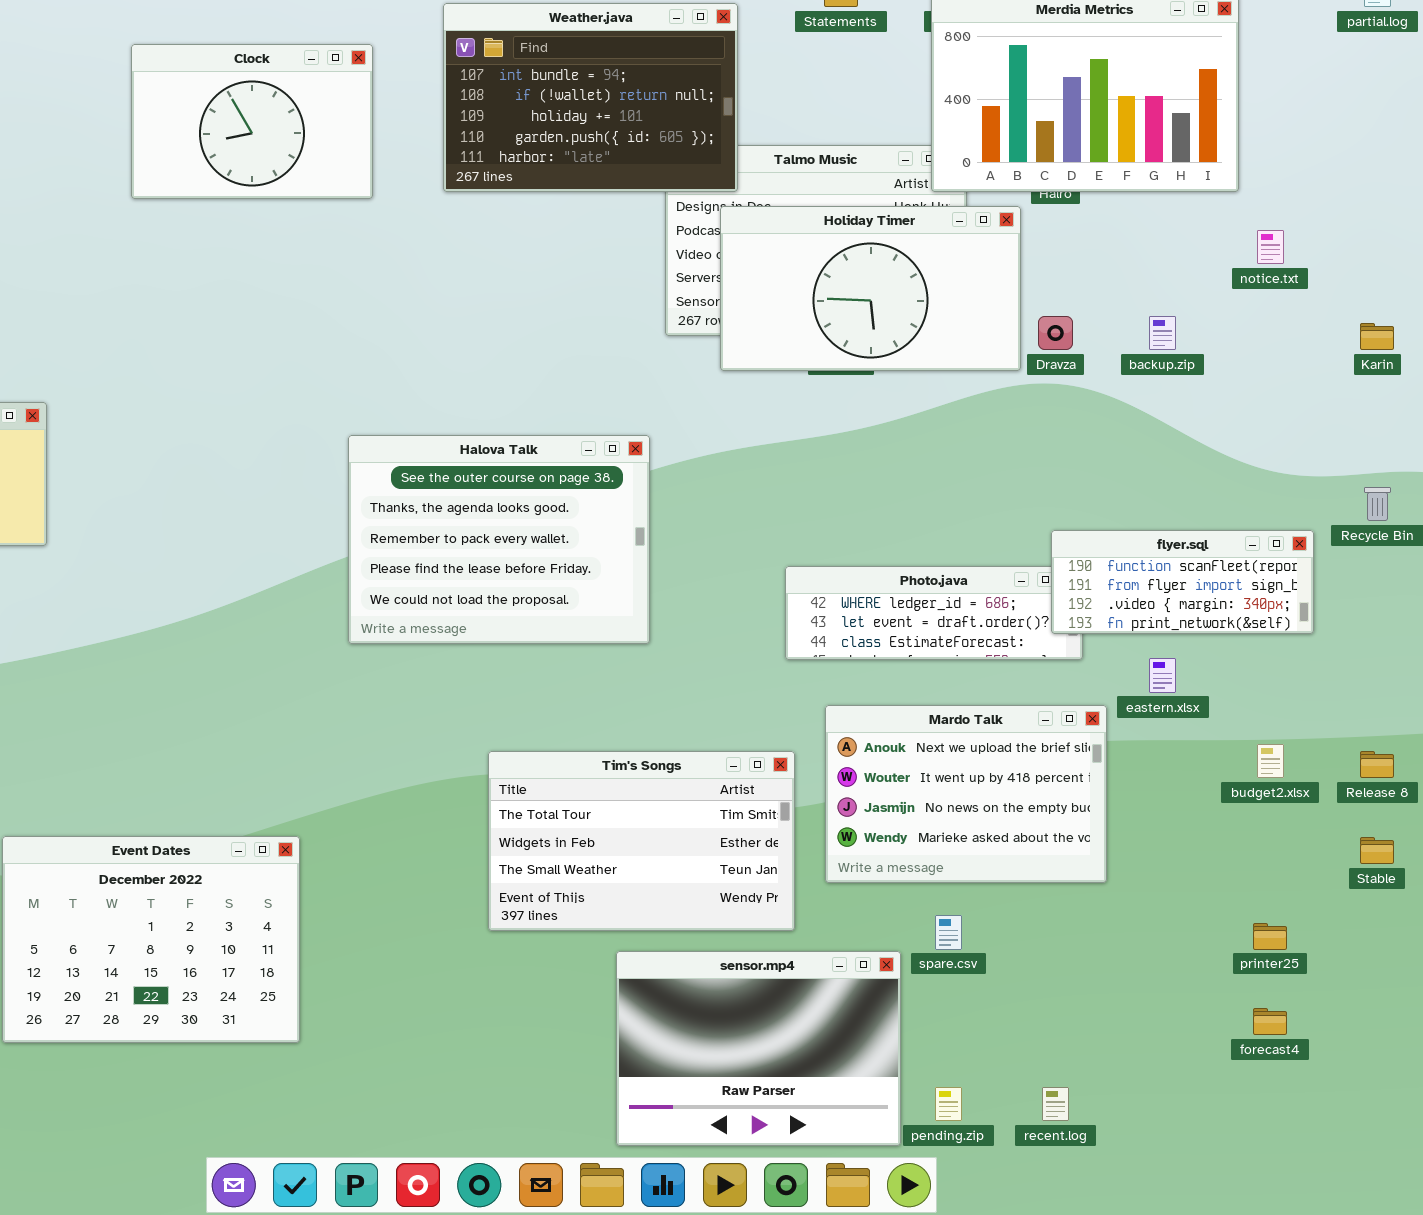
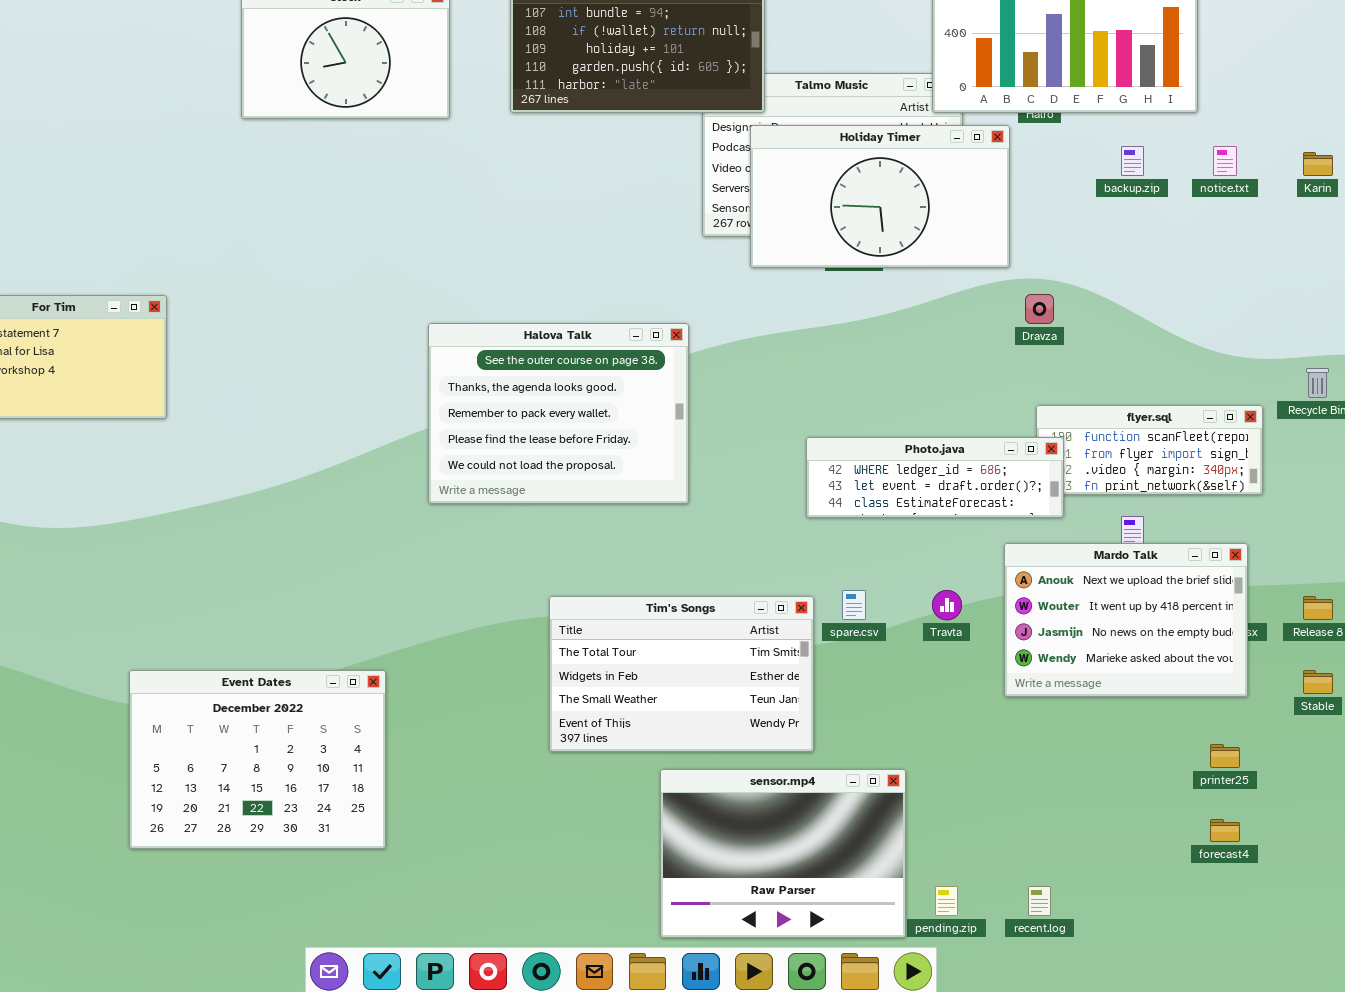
Dravza: [1038,316,1073,350] -> [1025,294,1054,324], moved
backup.zip: [1149,316,1176,350] -> [1121,146,1144,176], moved
Karin: [1360,323,1394,350] -> [1303,152,1333,176], moved
Photo.java: [785,566,1083,660] -> [806,437,1064,518], raised
Mardo Talk: [825,705,1107,883] -> [1004,543,1248,697], moved
spare.csv: [935,915,962,950] -> [842,590,866,620], moved

